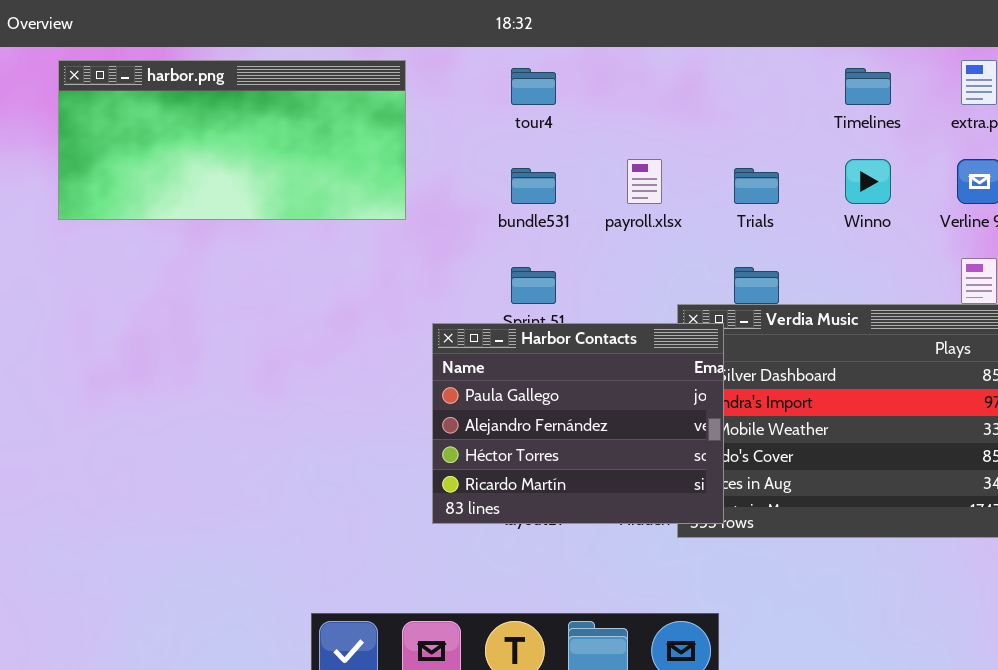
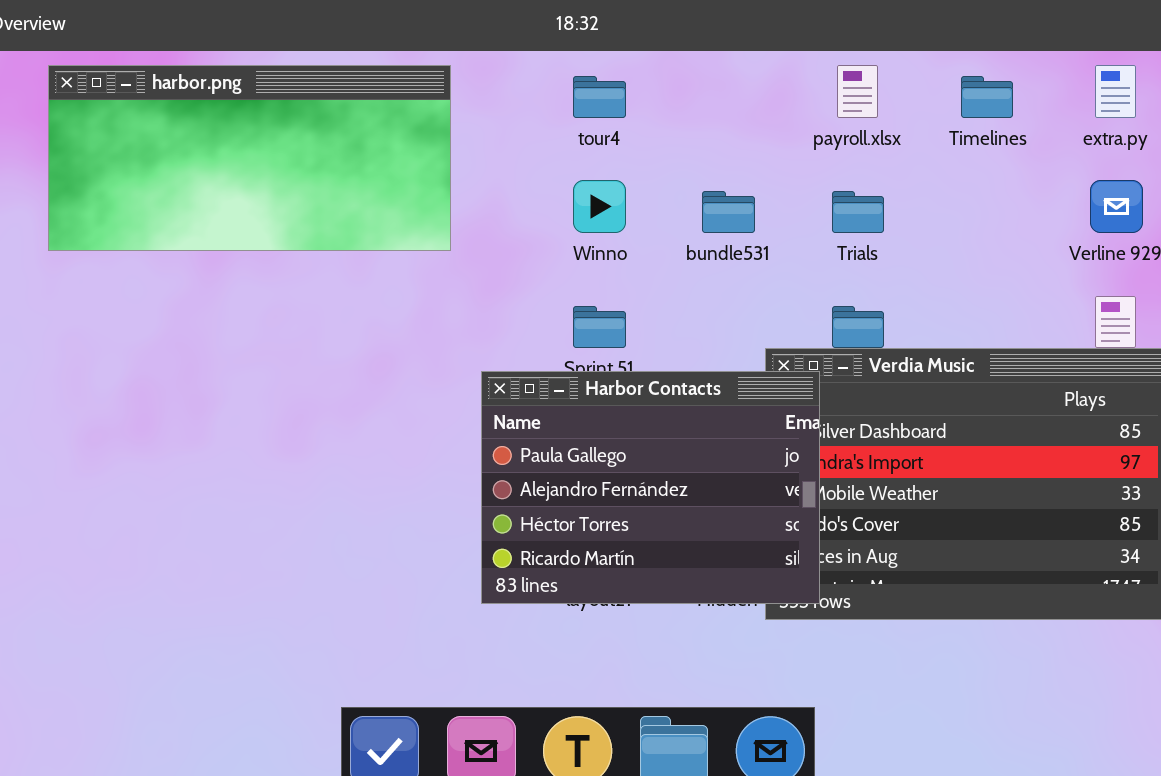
payroll.xlsx: [627,159,662,204] -> [837,65,878,118], moved
Winno: [845,159,891,204] -> [573,180,626,233], moved
bundle531: [511,168,556,204] -> [702,191,755,233], moved

